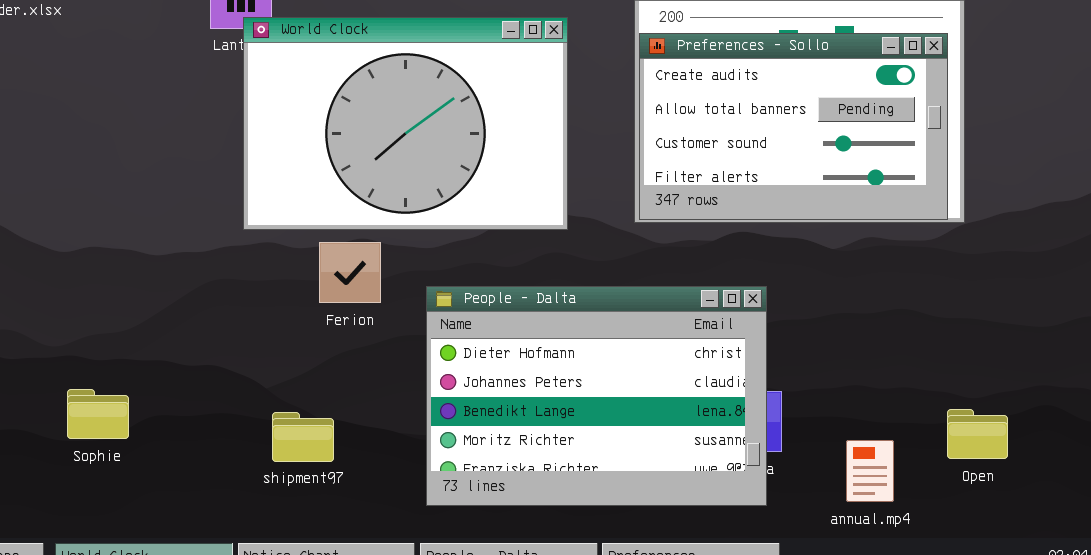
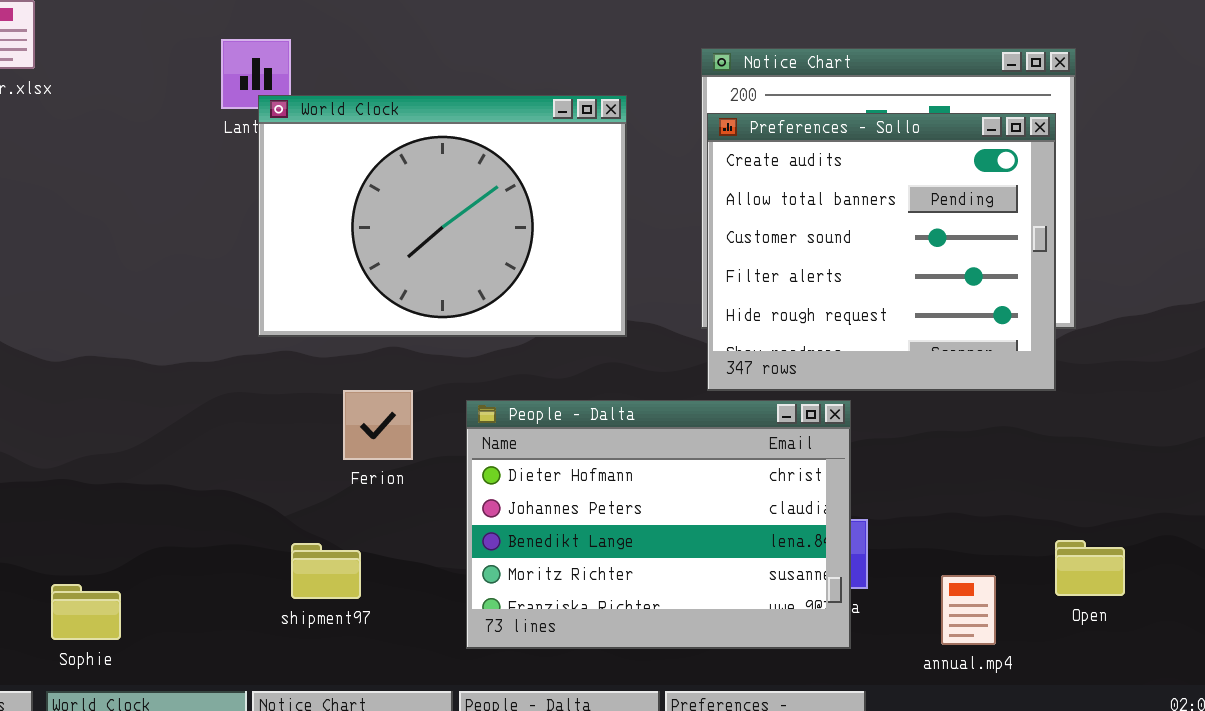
Preferences - Sollo: [639,33,948,220] -> [707,113,1056,391], resized
Ferion: [319,242,381,303] -> [343,390,413,460], moved
Sophie: [67,389,129,439] -> [51,584,121,640], moved

